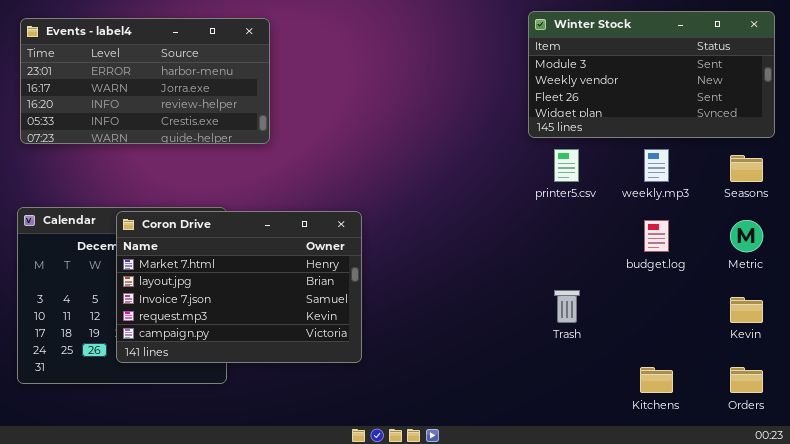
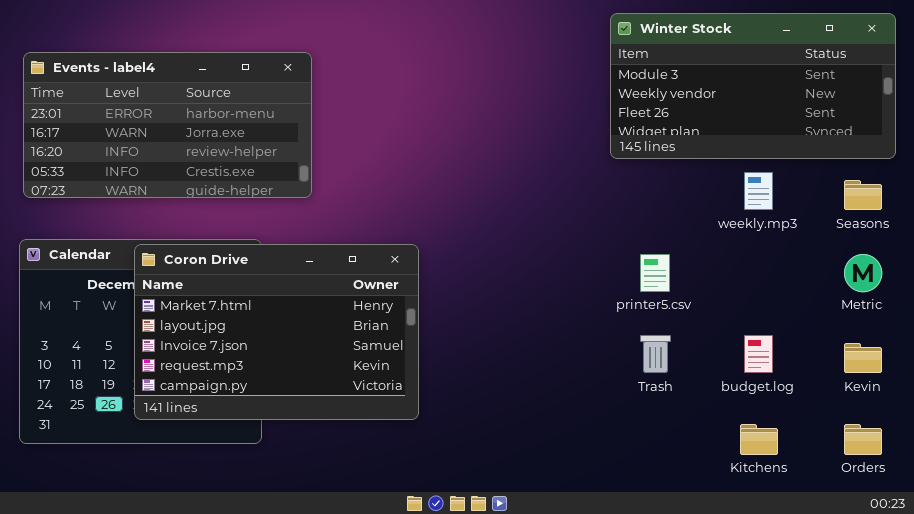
Events - label4: [20,18,270,144] -> [23,52,312,198], moved
printer5.csv: [554,149,579,182] -> [640,254,670,292], moved
budget.log: [644,220,669,252] -> [744,335,773,373], moved

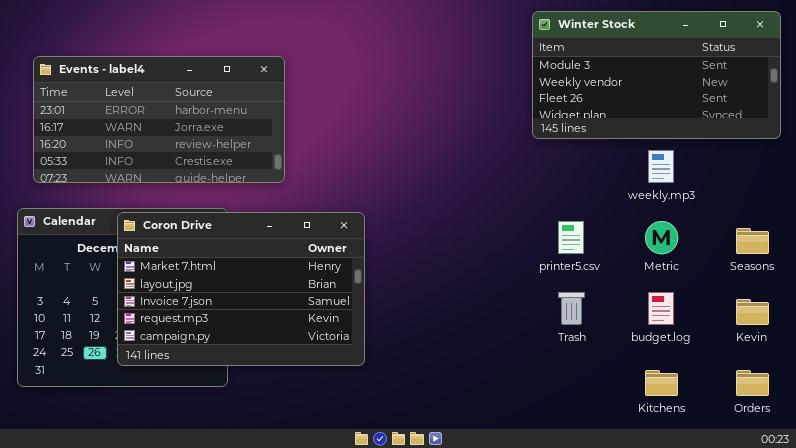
Events - label4: [23,52,312,198] -> [33,56,285,183], moved
Seasons: [844,180,882,210] -> [736,228,769,254], moved
Metric: [844,254,882,292] -> [645,221,678,254], moved

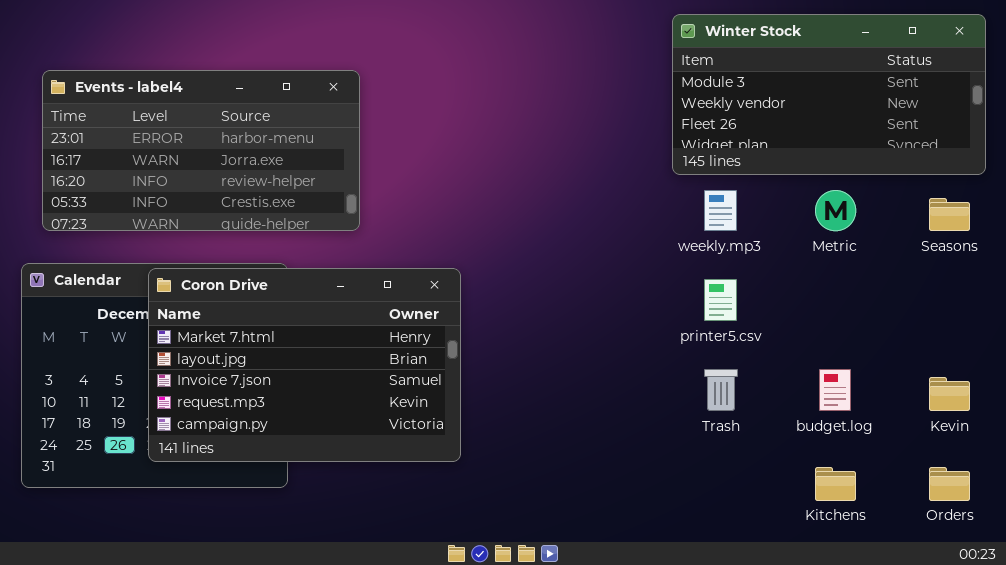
weekly.mp3: [648,150,674,183] -> [704,190,737,231], moved
Metric: [645,221,678,254] -> [815,190,856,231], moved
Seasons: [736,228,769,254] -> [929,198,970,231], moved

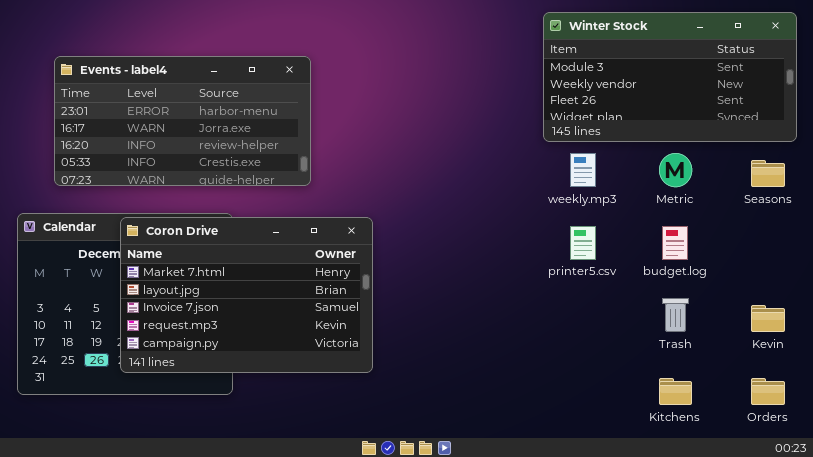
Events - label4: [42,70,360,231] -> [54,56,311,186], moved
Trash: [704,369,738,411] -> [662,298,689,332], moved
budget.log: [819,369,851,411] -> [662,226,688,260], moved

